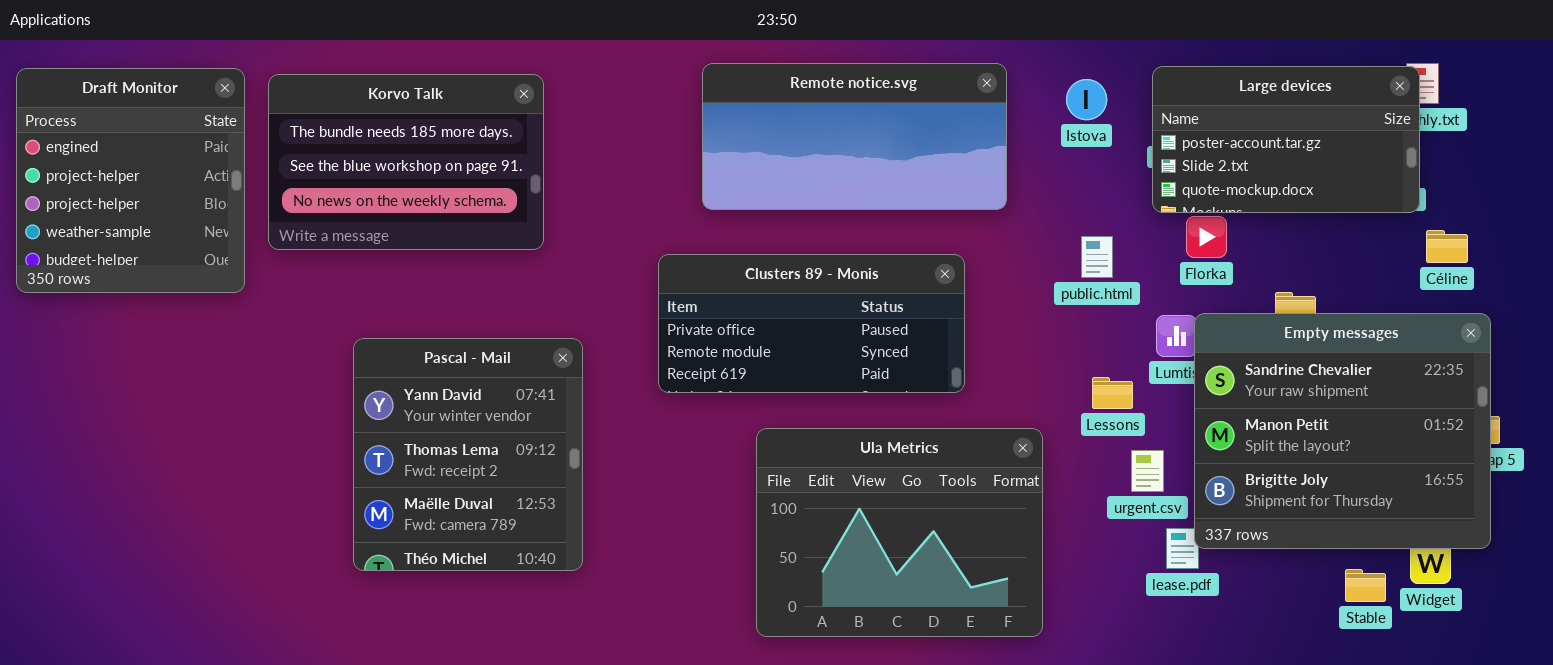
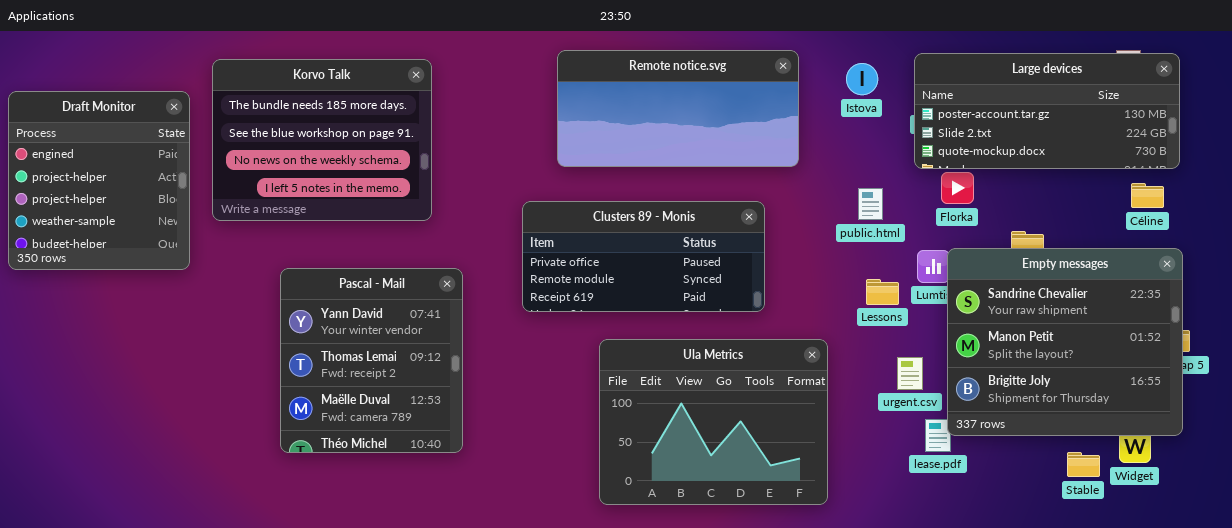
Large devices: [1152,66,1420,213] -> [914,53,1180,169], resized
Draft Monitor: [16,68,245,293] -> [8,91,190,270], moved
Korvo Talk: [268,74,544,250] -> [212,59,432,221], resized
Lessons: [1092,377,1133,409] -> [866,279,899,305], moved

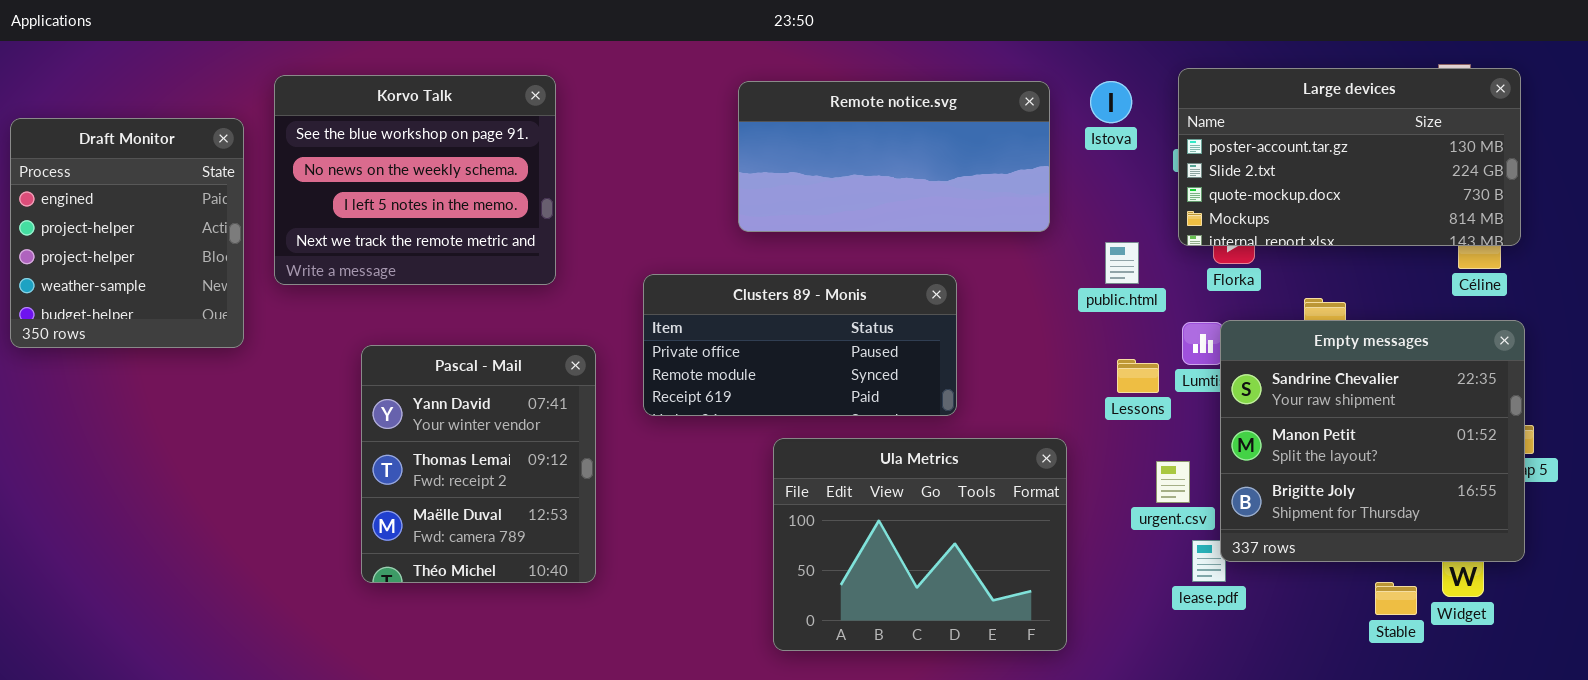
Remote notice.svg: [557,50,799,167] -> [738,81,1050,232], moved
Large devices: [914,53,1180,169] -> [1178,68,1521,246], resized
Korvo Talk: [212,59,432,221] -> [274,75,556,285], scrolled down 1 row
Clusters 89 - Monis: [522,201,765,312] -> [643,274,957,416], moved

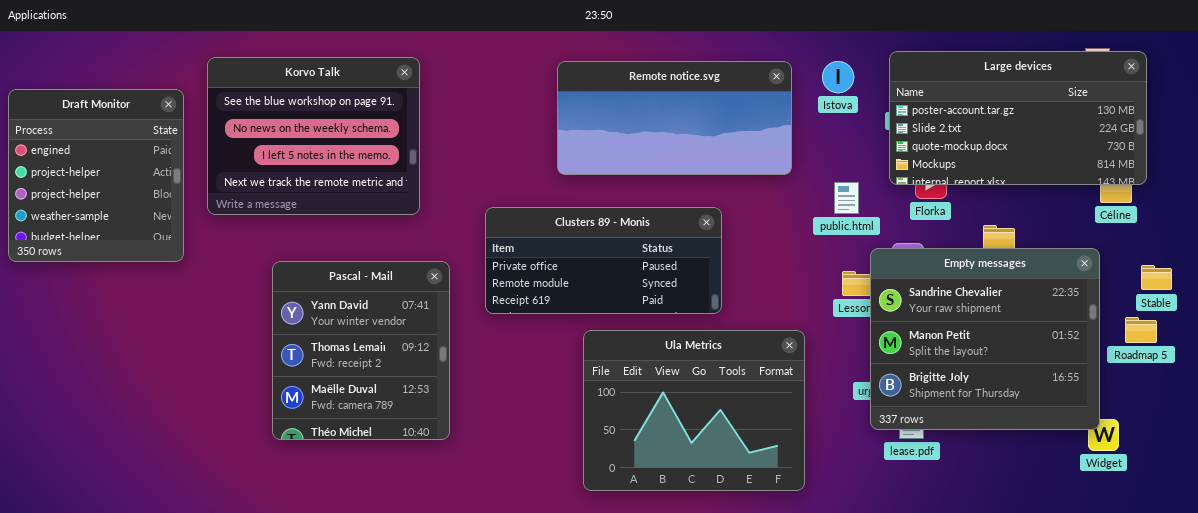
Empty messages: [1220,320,1525,562] -> [870,248,1100,430], moved
Stable: [1375,582,1417,615] -> [1141,265,1172,290], moved

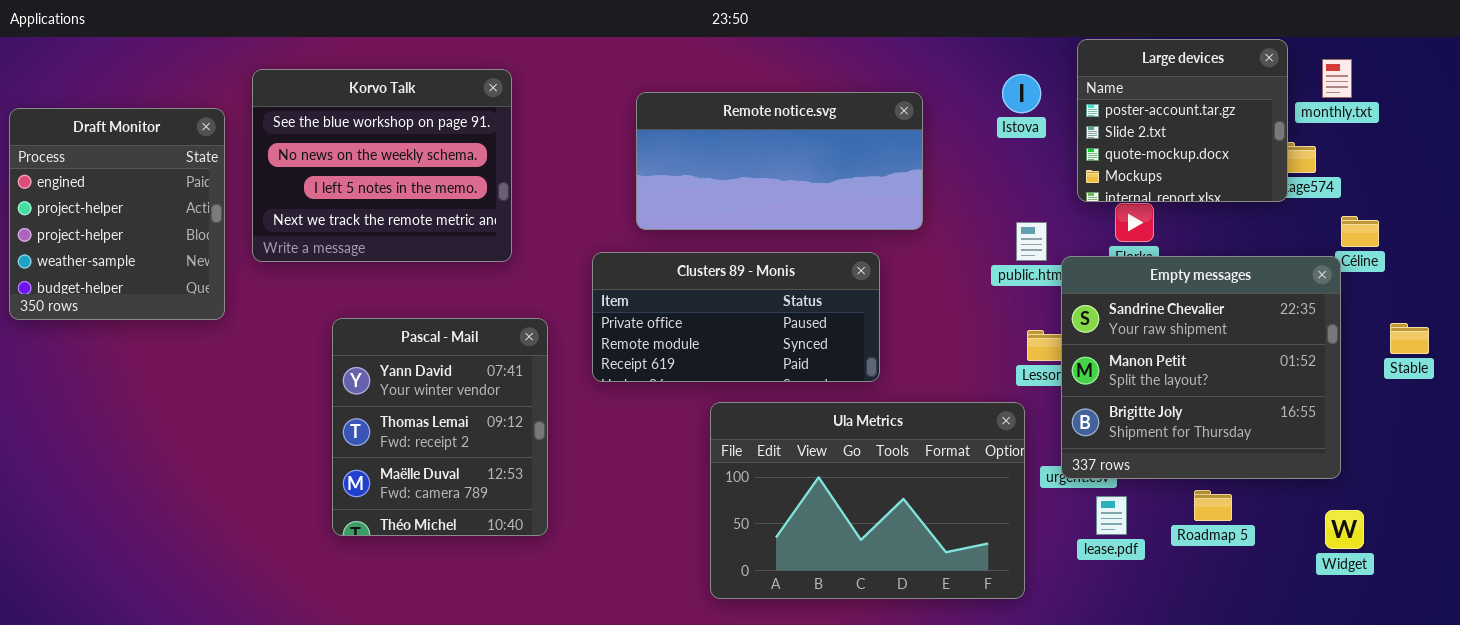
Large devices: [889,51,1147,185] -> [1077,39,1288,202], moved, resized
Remote notice.svg: [557,61,792,175] -> [636,92,923,230], moved
Empty messages: [870,248,1100,430] -> [1061,256,1341,479], moved
Roadmap 5: [1125,317,1157,343] -> [1194,490,1232,521], moved
Ula Metrics: [583,330,805,491] -> [710,402,1025,599], resized

